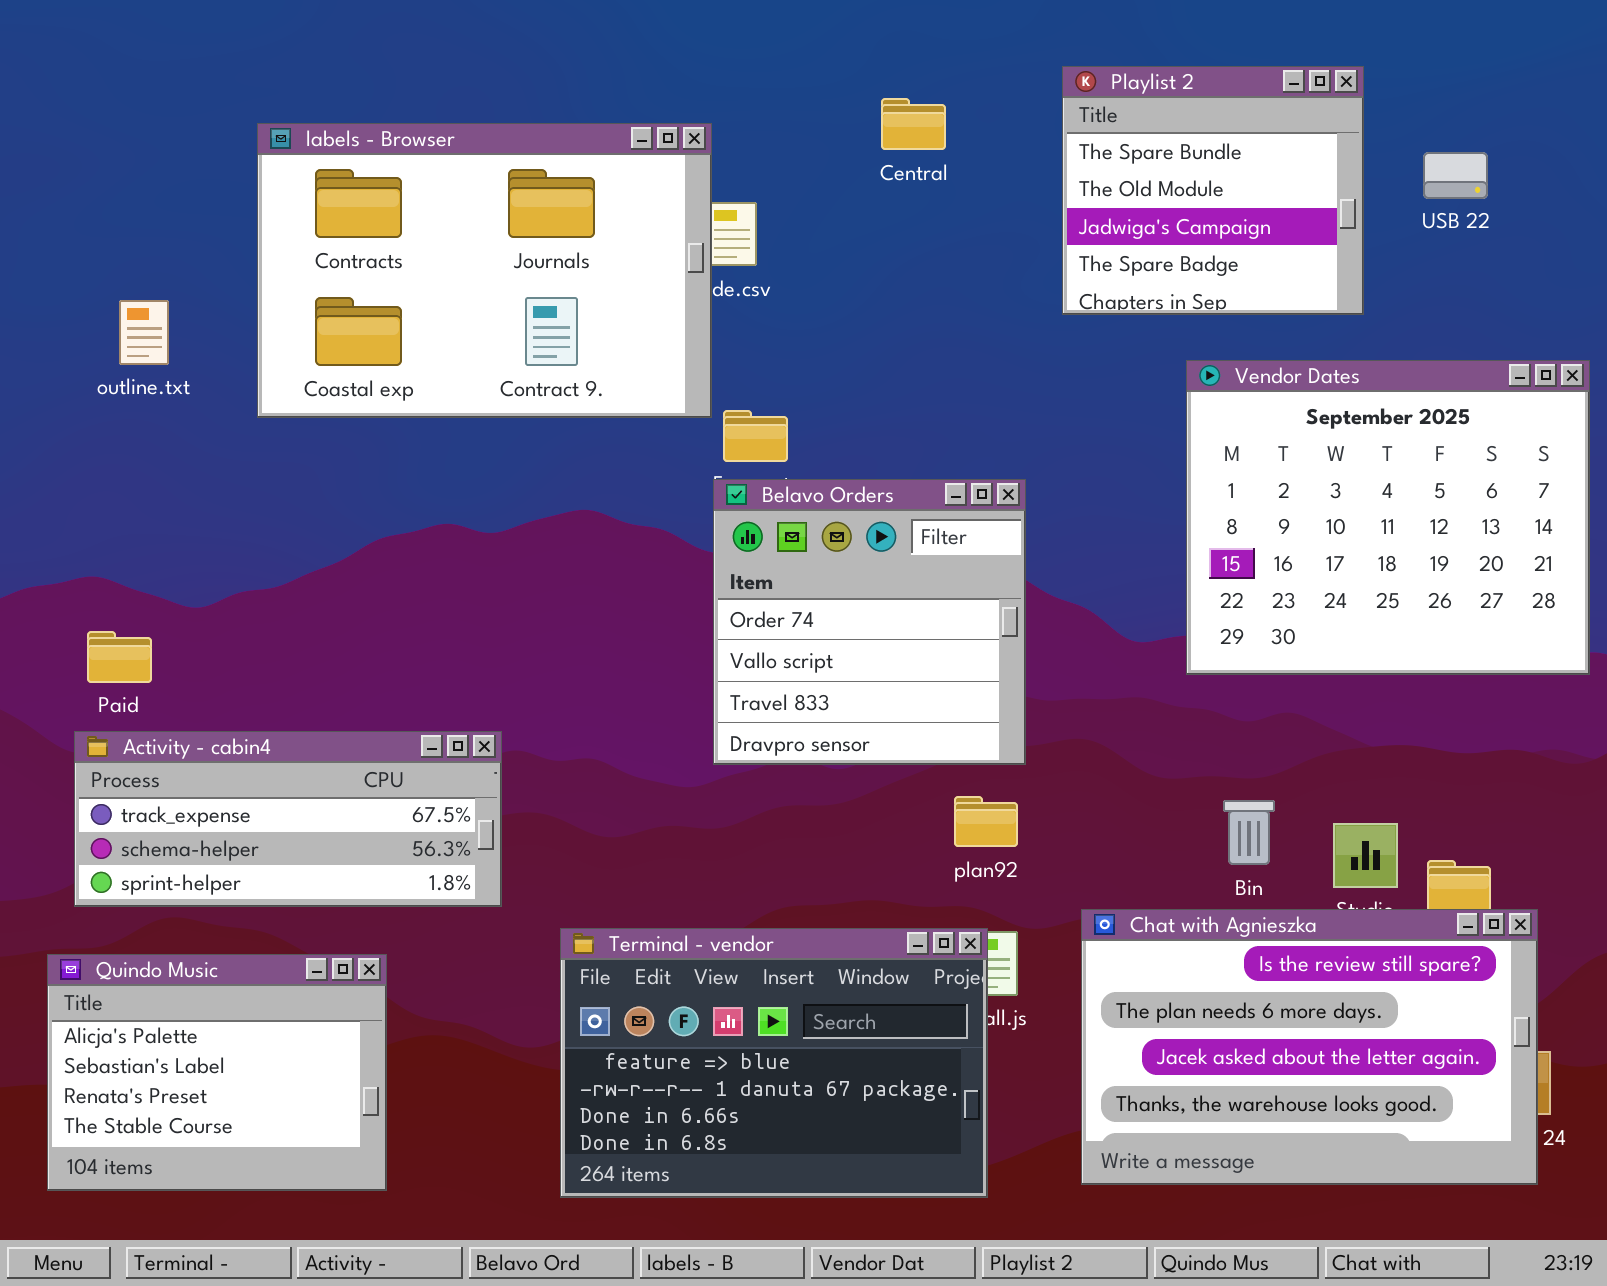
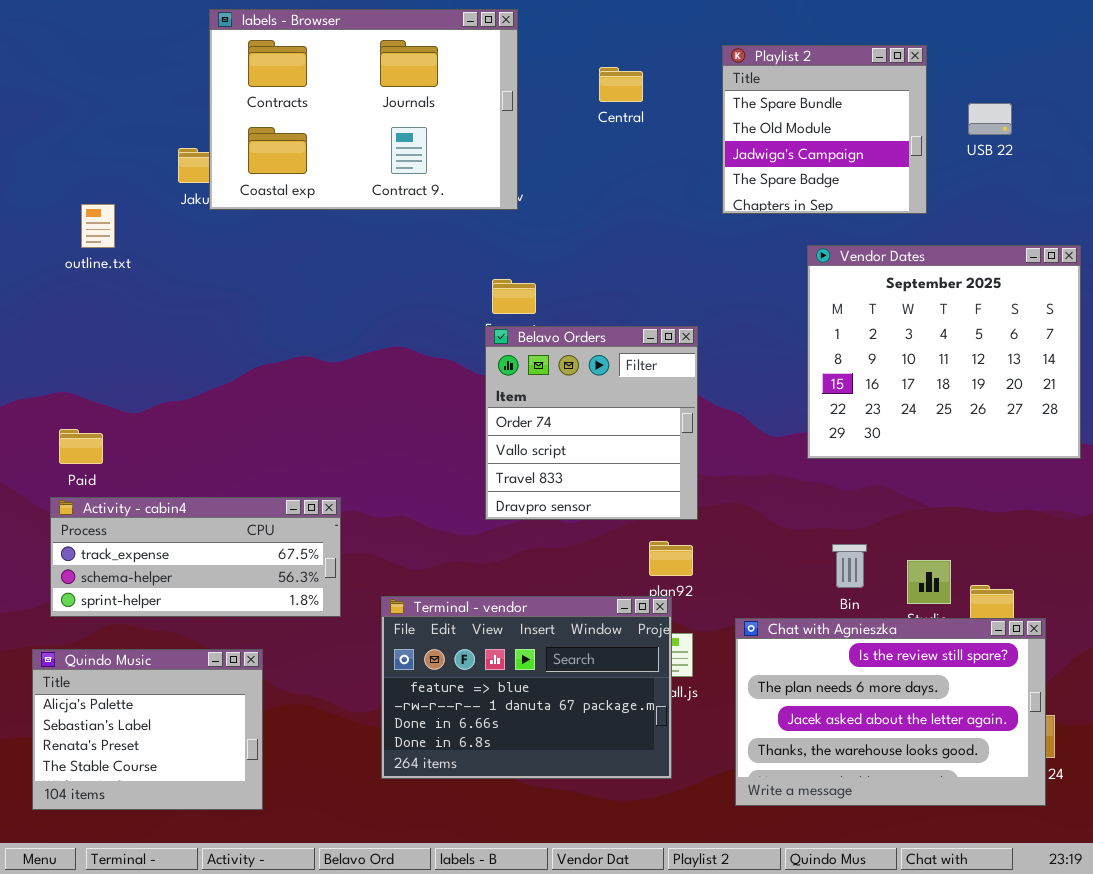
labels - Browser: [257,123,712,418] -> [209,9,518,210], moved
Terminal - vendor: [560,928,988,1198] -> [381,596,672,779], moved

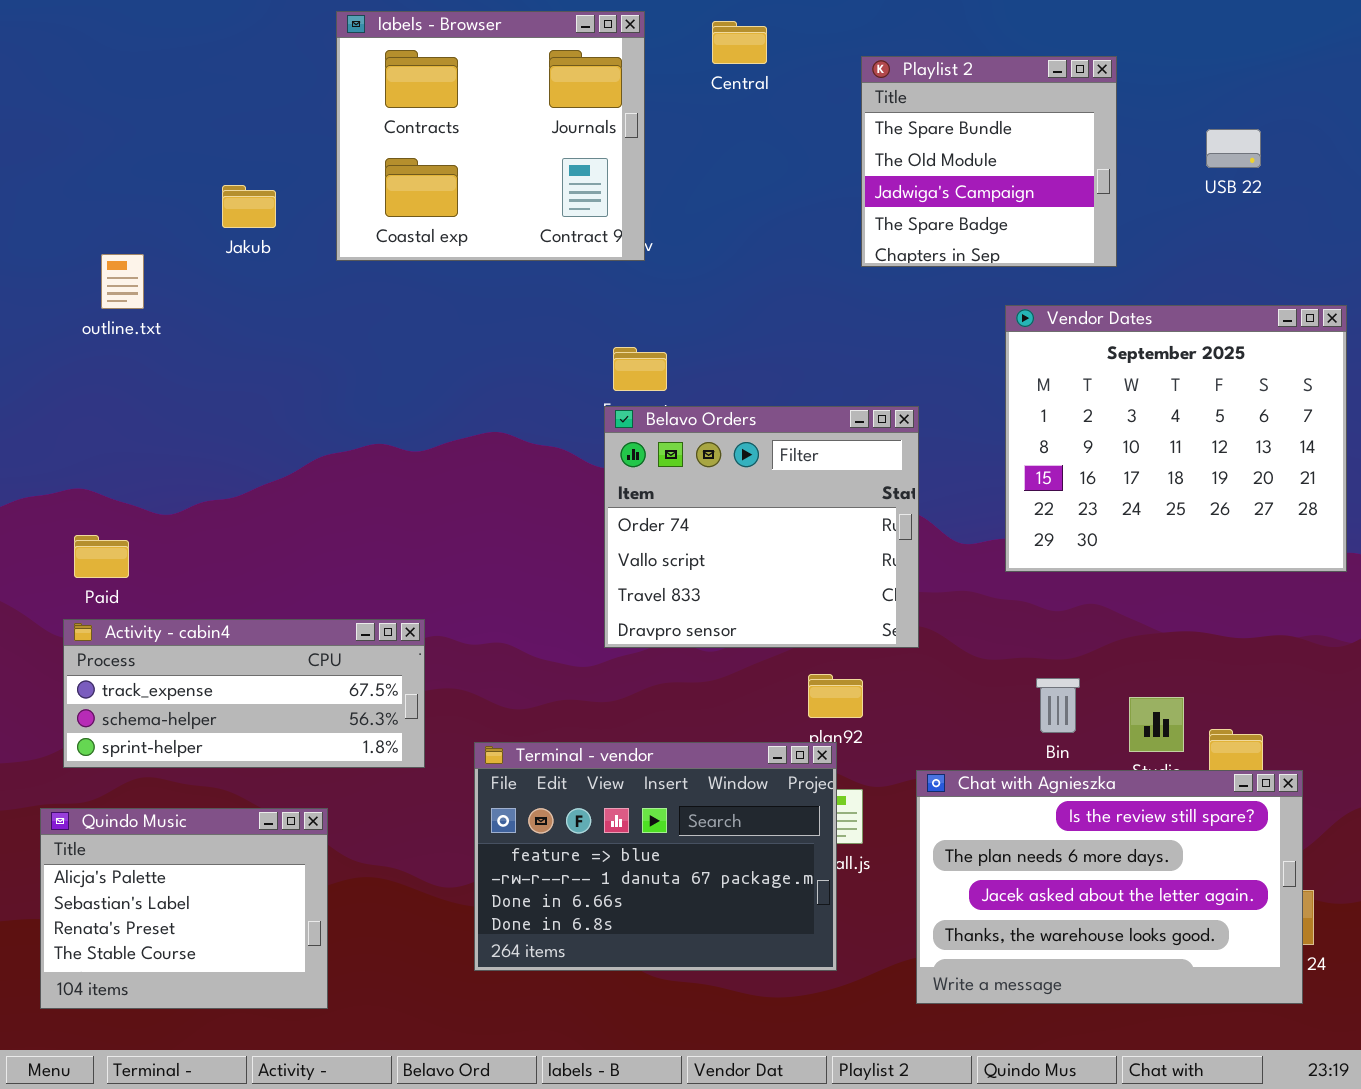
labels - Browser: [209,9,518,210] -> [336,11,645,261], resized
Playlist 2: [722,45,927,214] -> [861,56,1117,267], moved
Central: [599,67,643,102] -> [712,21,767,64], moved
Belavo Orders: [485,326,698,520] -> [604,406,919,648], resized

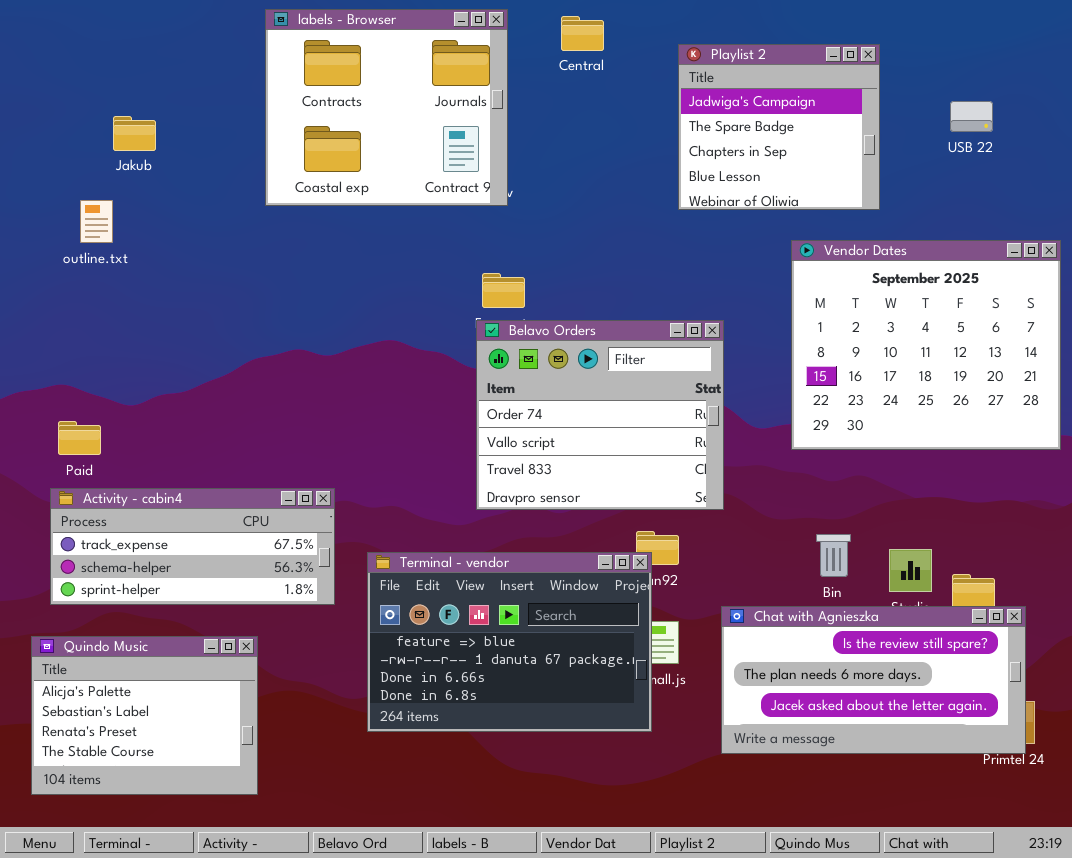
Playlist 2: [861,56,1117,267] -> [678,44,880,210], scrolled down 2 rows
Jakub: [222,185,276,228] -> [113,116,156,151], moved
Terminal - vendor: [474,742,837,971] -> [367,552,652,732], moved
Chat with Agnieszka: [916,770,1303,1004] -> [721,606,1026,754], resized

